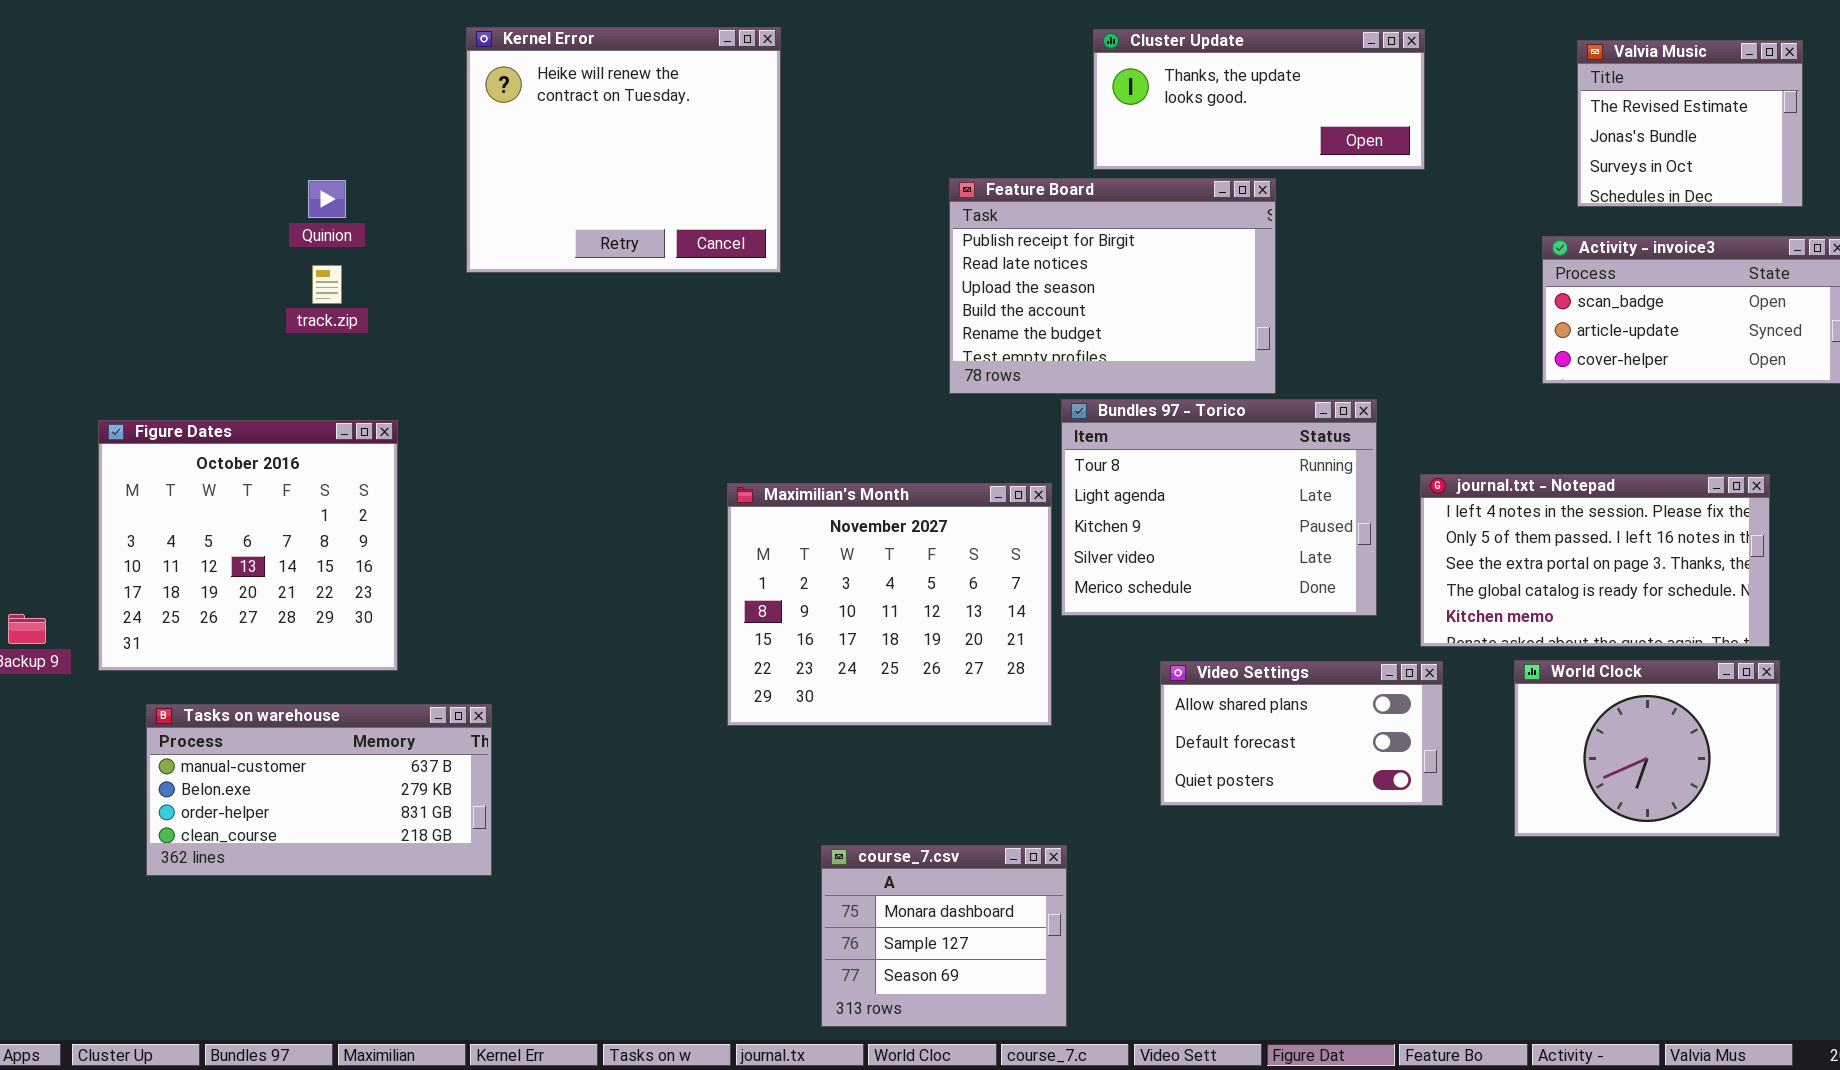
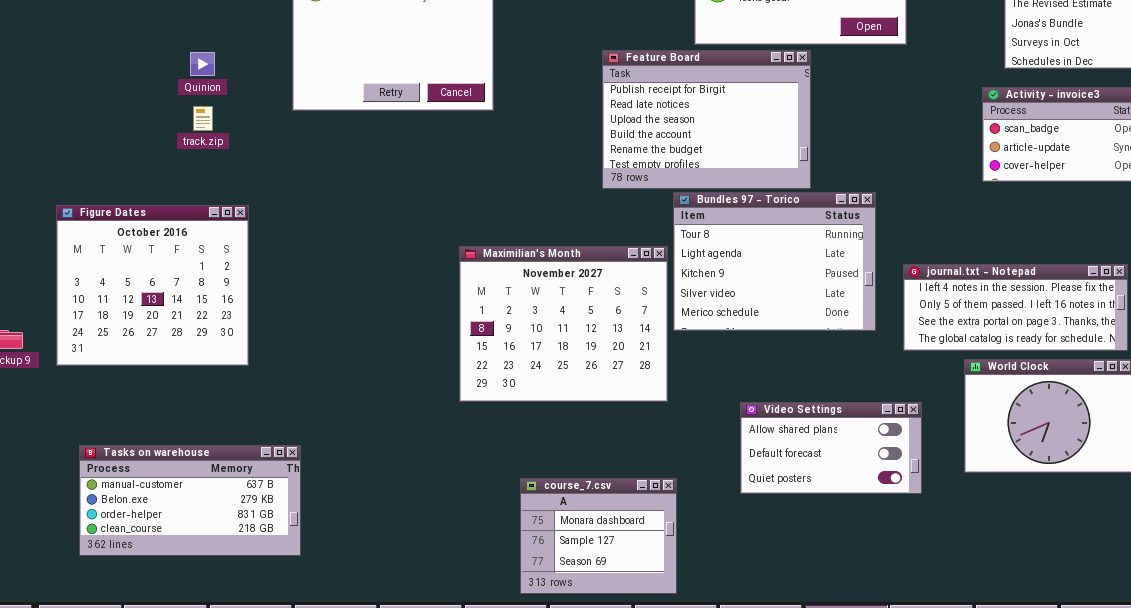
journal.txt - Notepad: [1420,474,1770,647] -> [903,264,1128,351], resized
Video Settings: [1160,661,1443,806] -> [740,402,922,494], moved
Tasks on warehouse: [146,704,492,876] -> [79,445,301,556], moved

